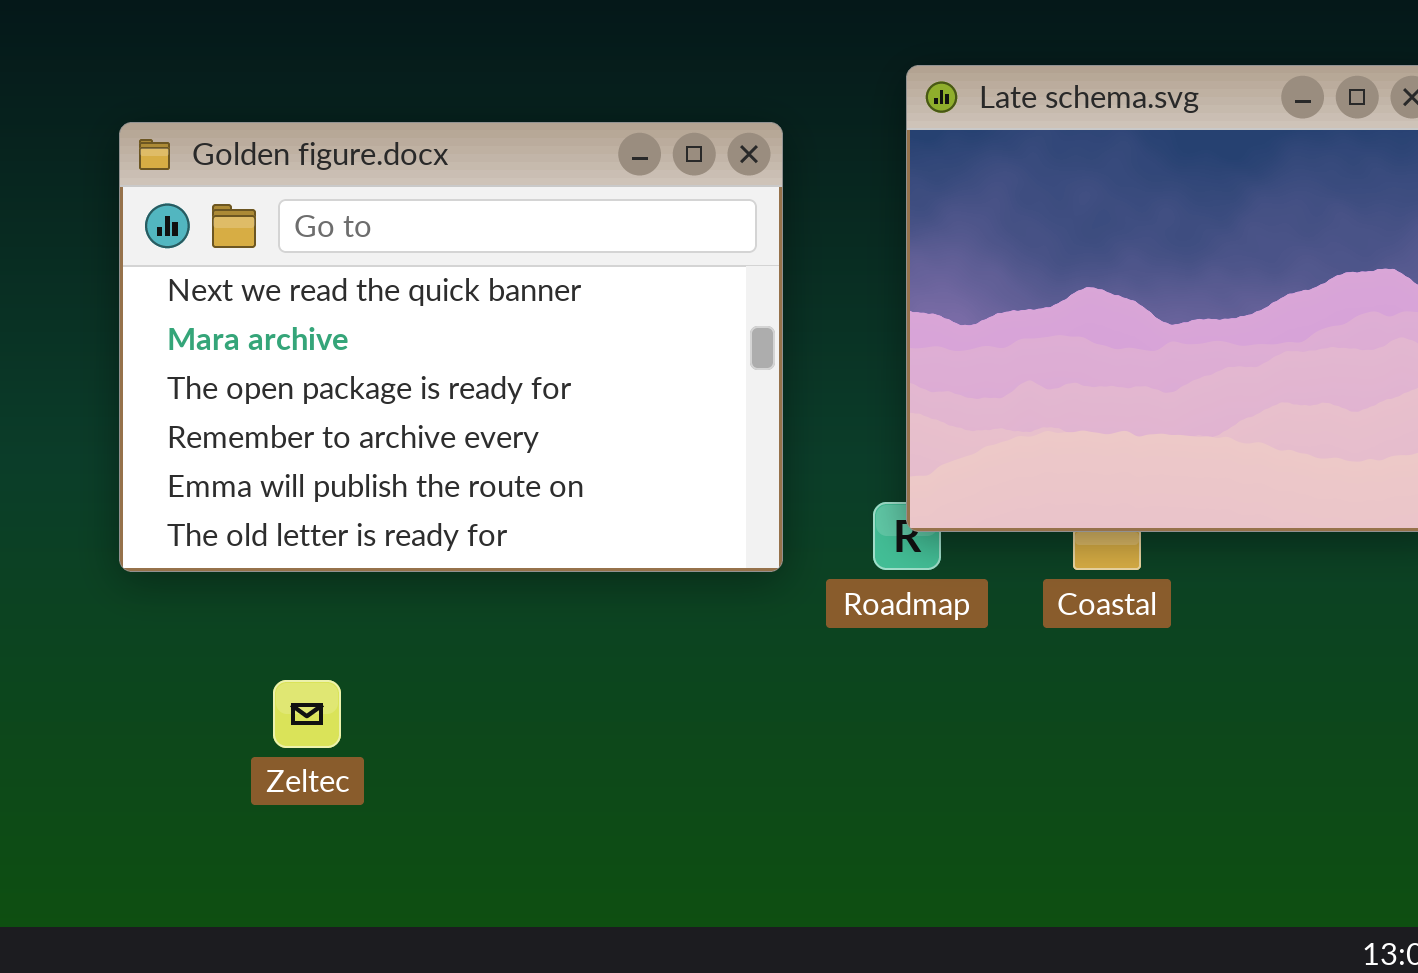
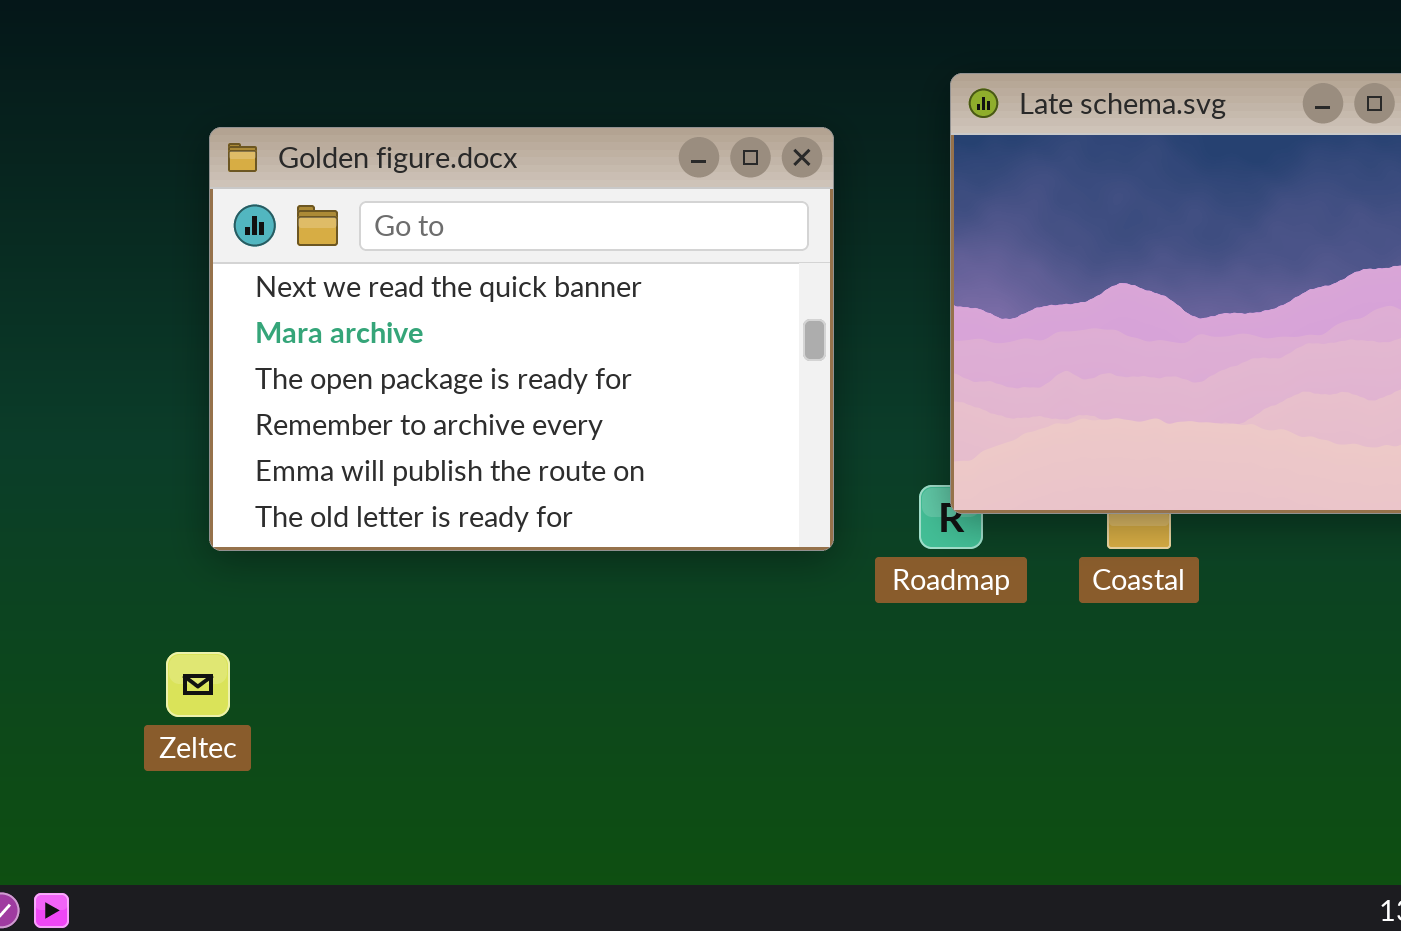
Zeltec: [273,680,341,748] -> [166,652,230,717], moved

